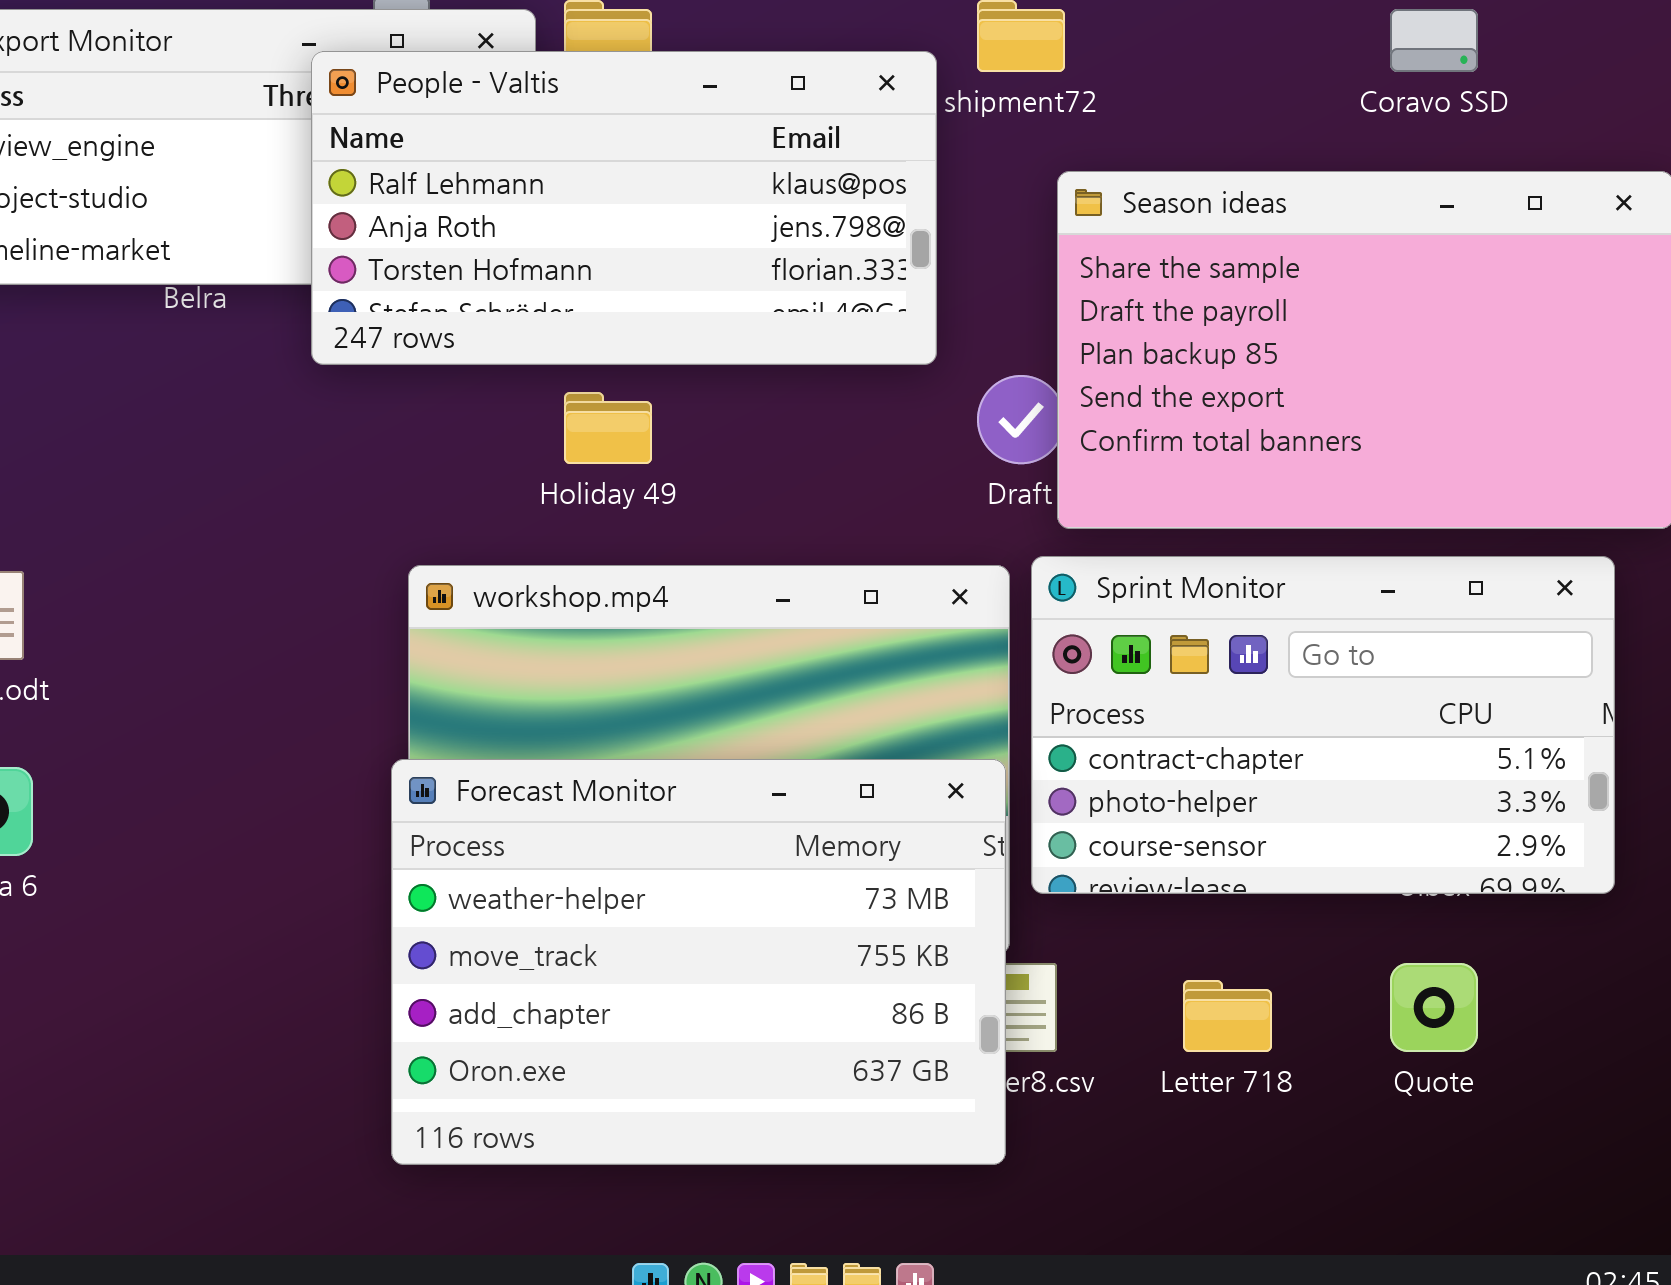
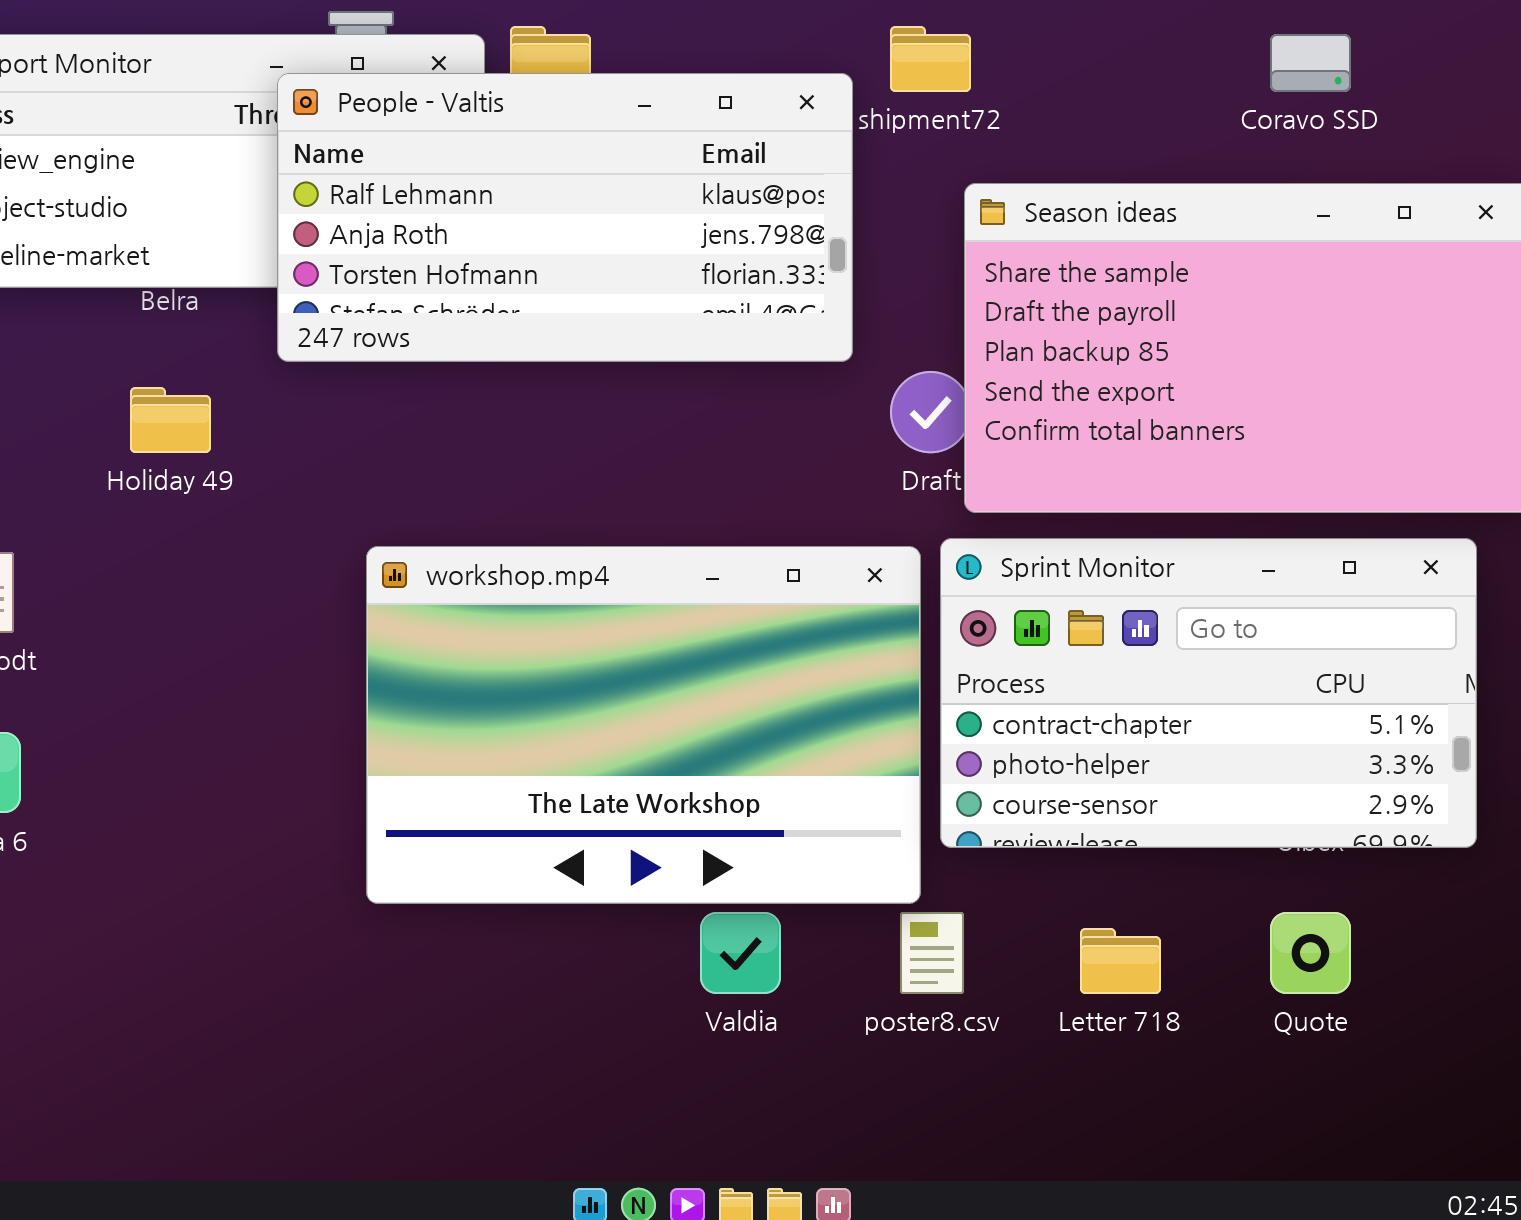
Holiday 49: [564,392,652,464] -> [130,387,211,453], moved
Forecast Monitor: [391,759,1006,1165] -> none, closed

